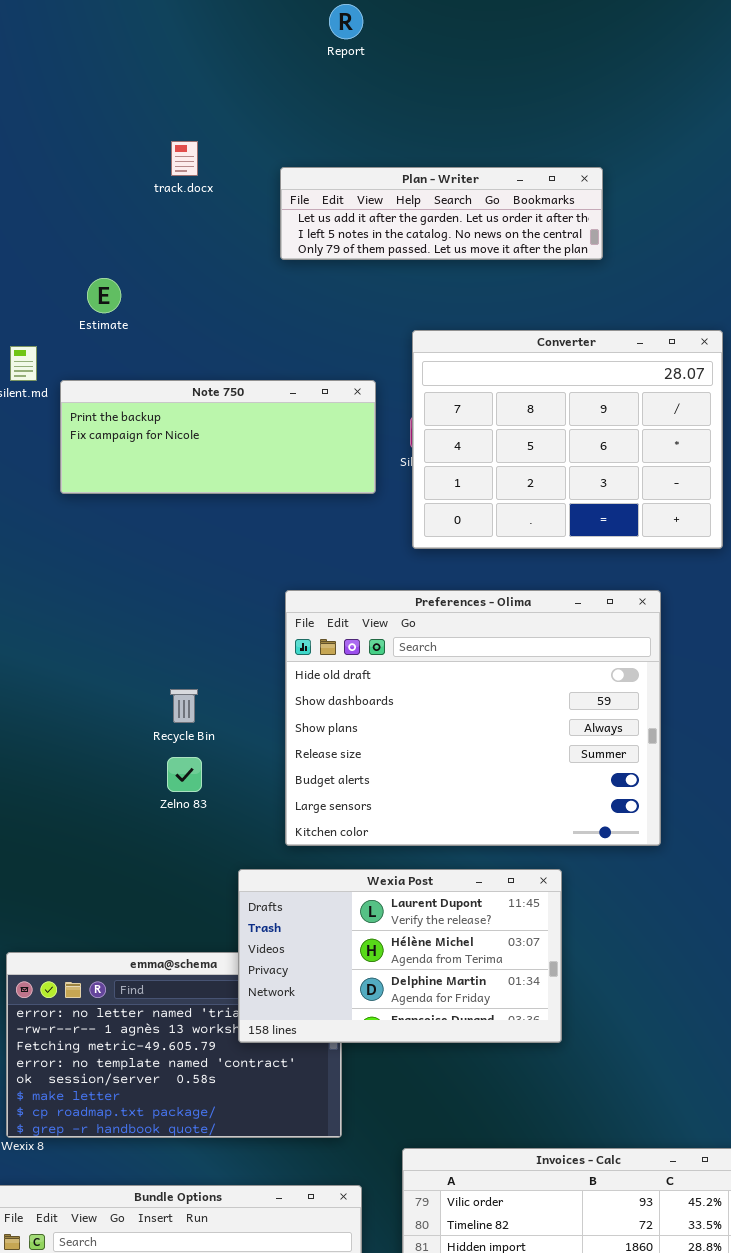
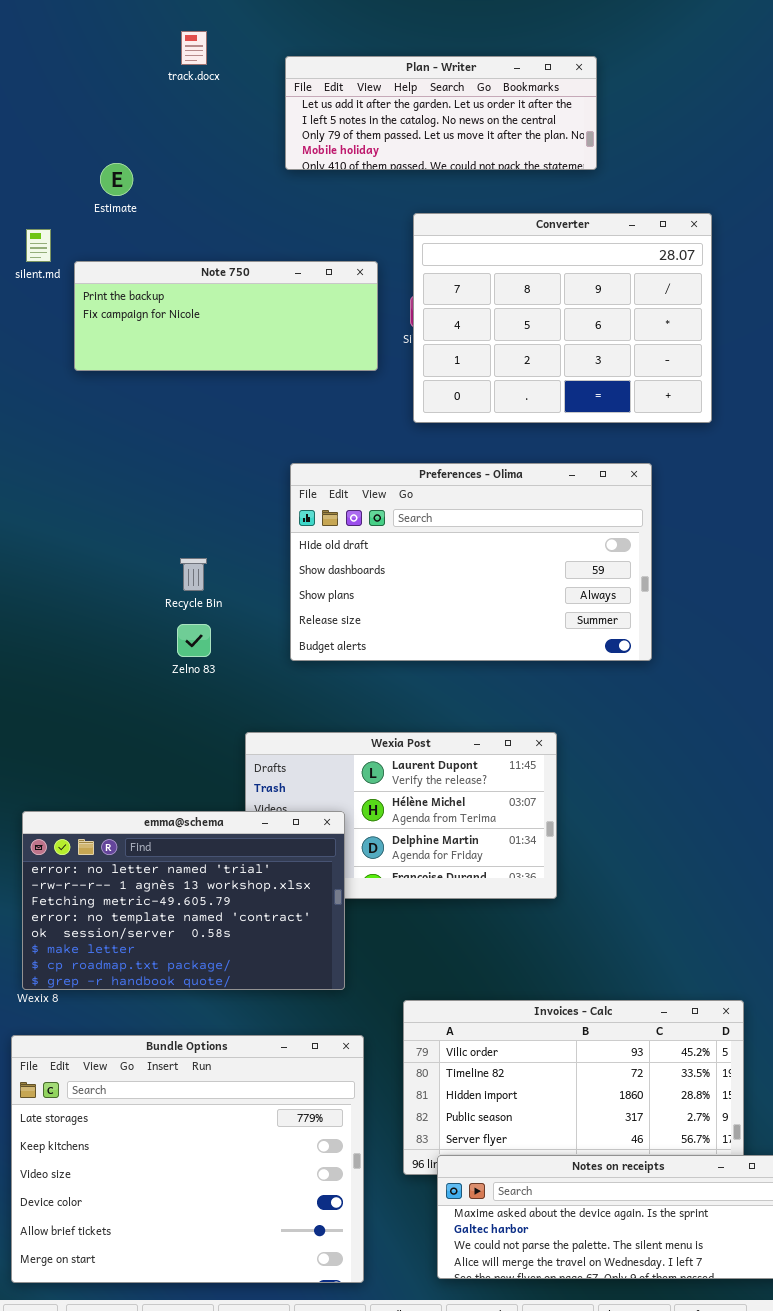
Plan - Writer: [280,167,603,260] -> [285,56,597,170], resized
Preferences - Olima: [285,590,661,846] -> [290,463,652,661], resized
emma@schema: [6,952,342,1138] -> [22,811,345,990], raised

